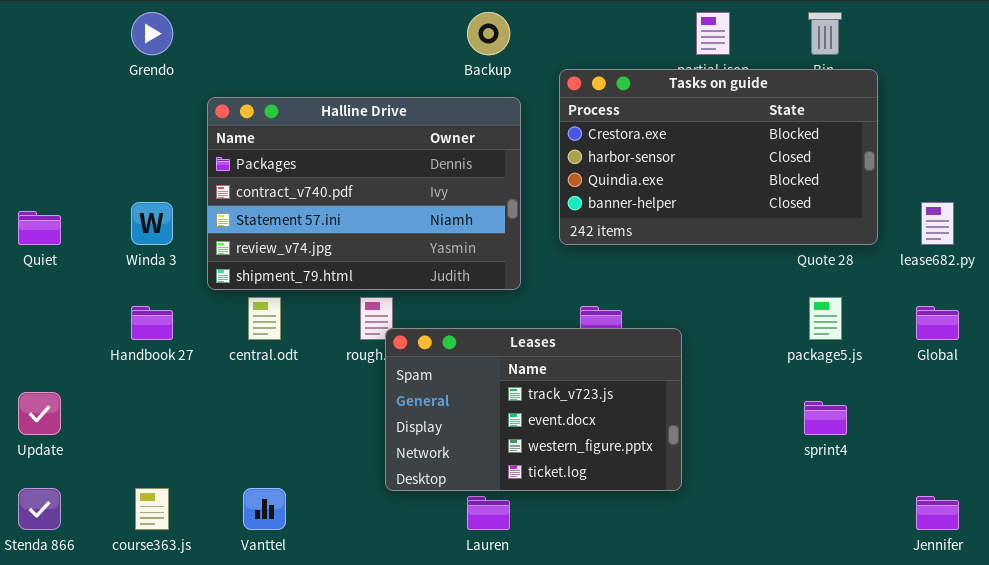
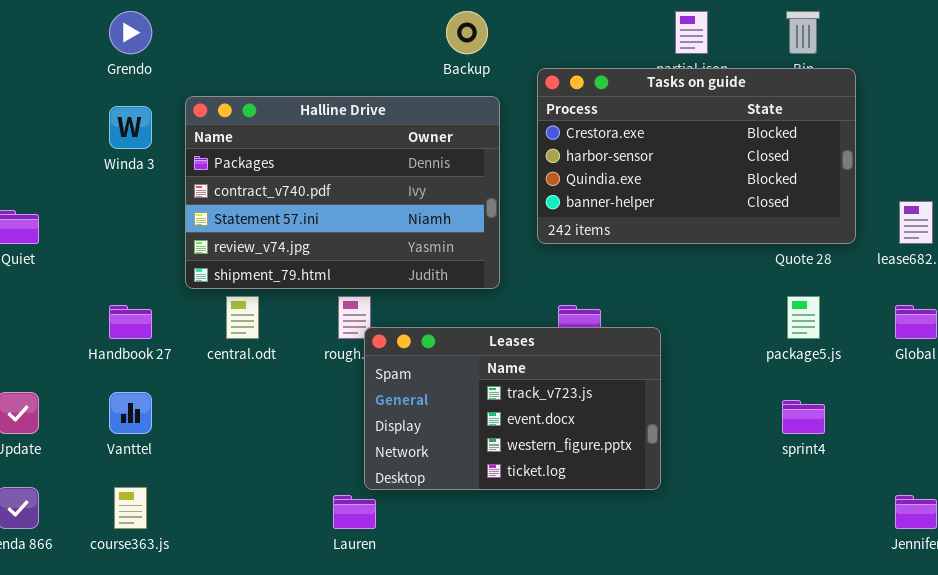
Winda 3: [131,202,173,245] -> [109,106,152,149], moved
Vanttel: [243,488,286,530] -> [109,392,152,434], moved
Lauren: [467,496,510,530] -> [333,495,376,529], moved

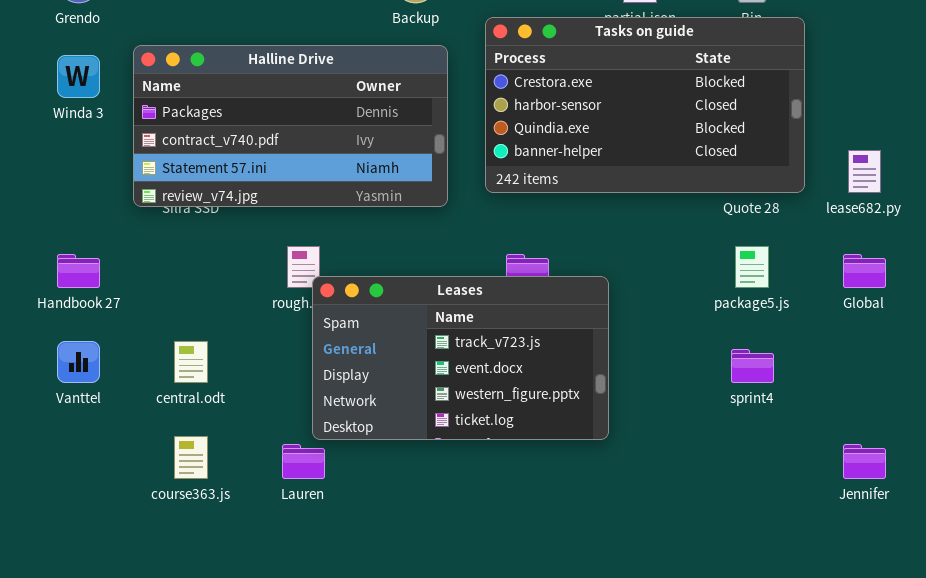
Halline Drive: [185,96,500,289] -> [133,45,448,207], resized
central.odt: [226,296,259,339] -> [174,341,208,383], moved
course363.js: [114,487,147,529] -> [174,436,208,479], moved

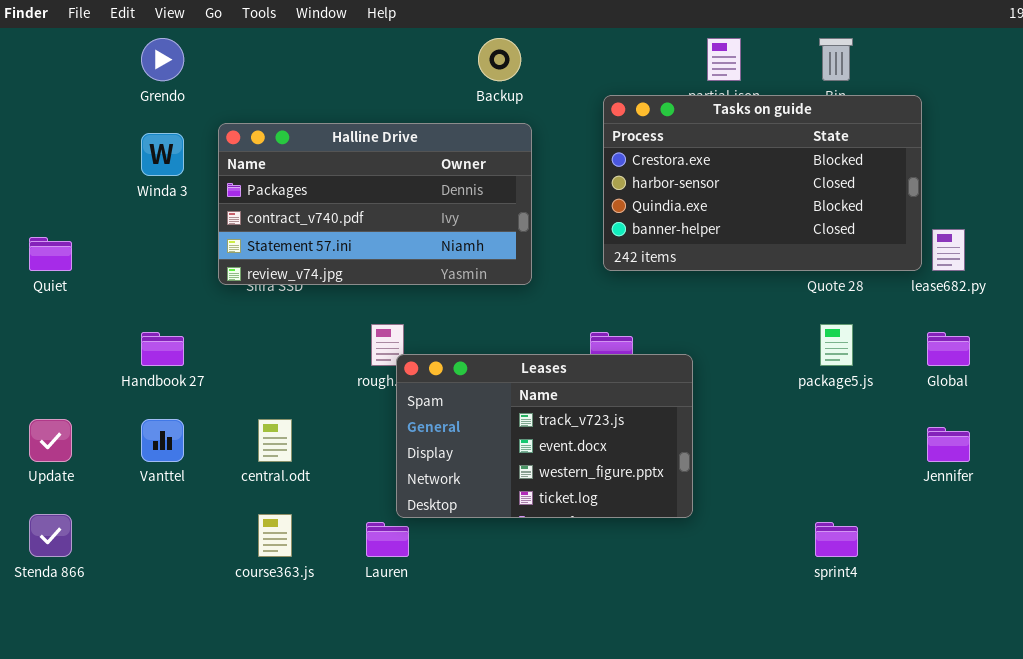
Tasks on guide: [485,17,805,193] -> [603,95,922,271], moved
sprint4: [731,349,774,383] -> [815,522,858,557], moved
Jennifer: [843,444,886,479] -> [927,427,970,462], moved

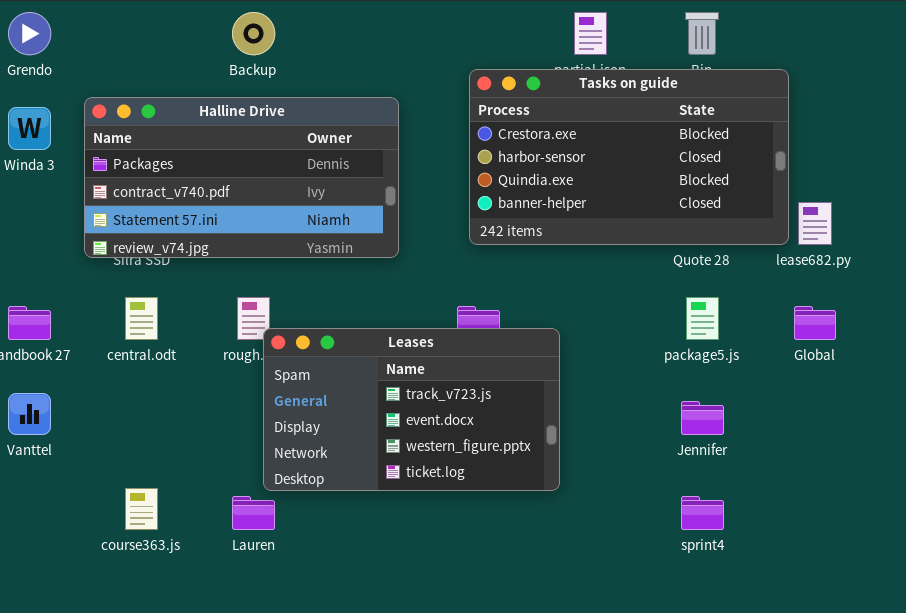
Backup: [478,38,521,81] -> [232,12,275,55], moved
central.odt: [258,419,292,462] -> [125,297,158,340], moved
Jennifer: [927,427,970,462] -> [681,401,724,435], moved

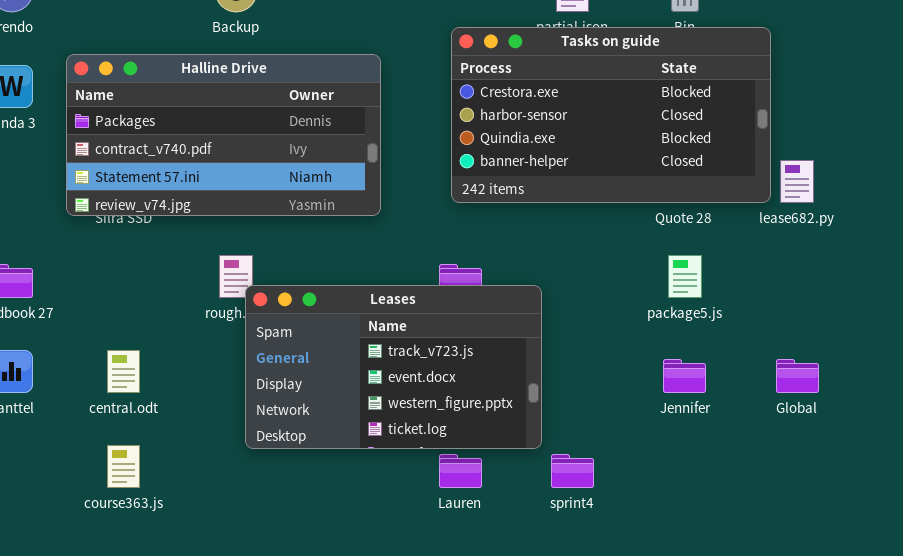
central.odt: [125,297,158,340] -> [107,350,140,393], moved
Global: [794,306,836,340] -> [776,359,819,393], moved
Lauren: [232,496,275,530] -> [439,454,482,488], moved
sprint4: [681,496,724,530] -> [551,454,594,488], moved

